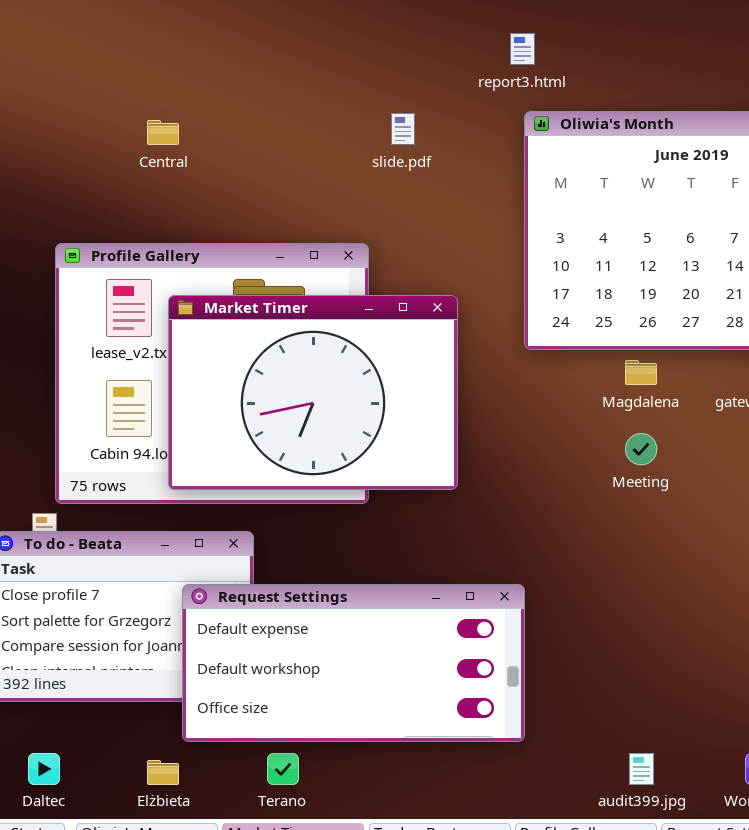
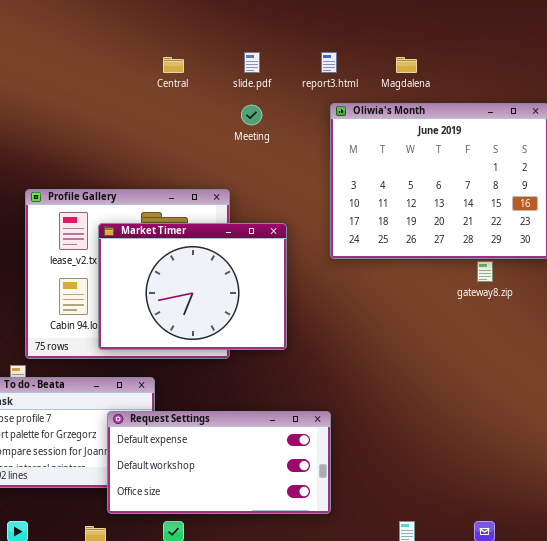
slide.pdf: [391,113,415,145] -> [244,52,260,73], moved
Central: [147,120,179,145] -> [163,57,184,73], moved
Magdalena: [625,360,657,385] -> [396,57,417,73], moved
Meeting: [625,433,657,465] -> [241,105,262,125], moved

